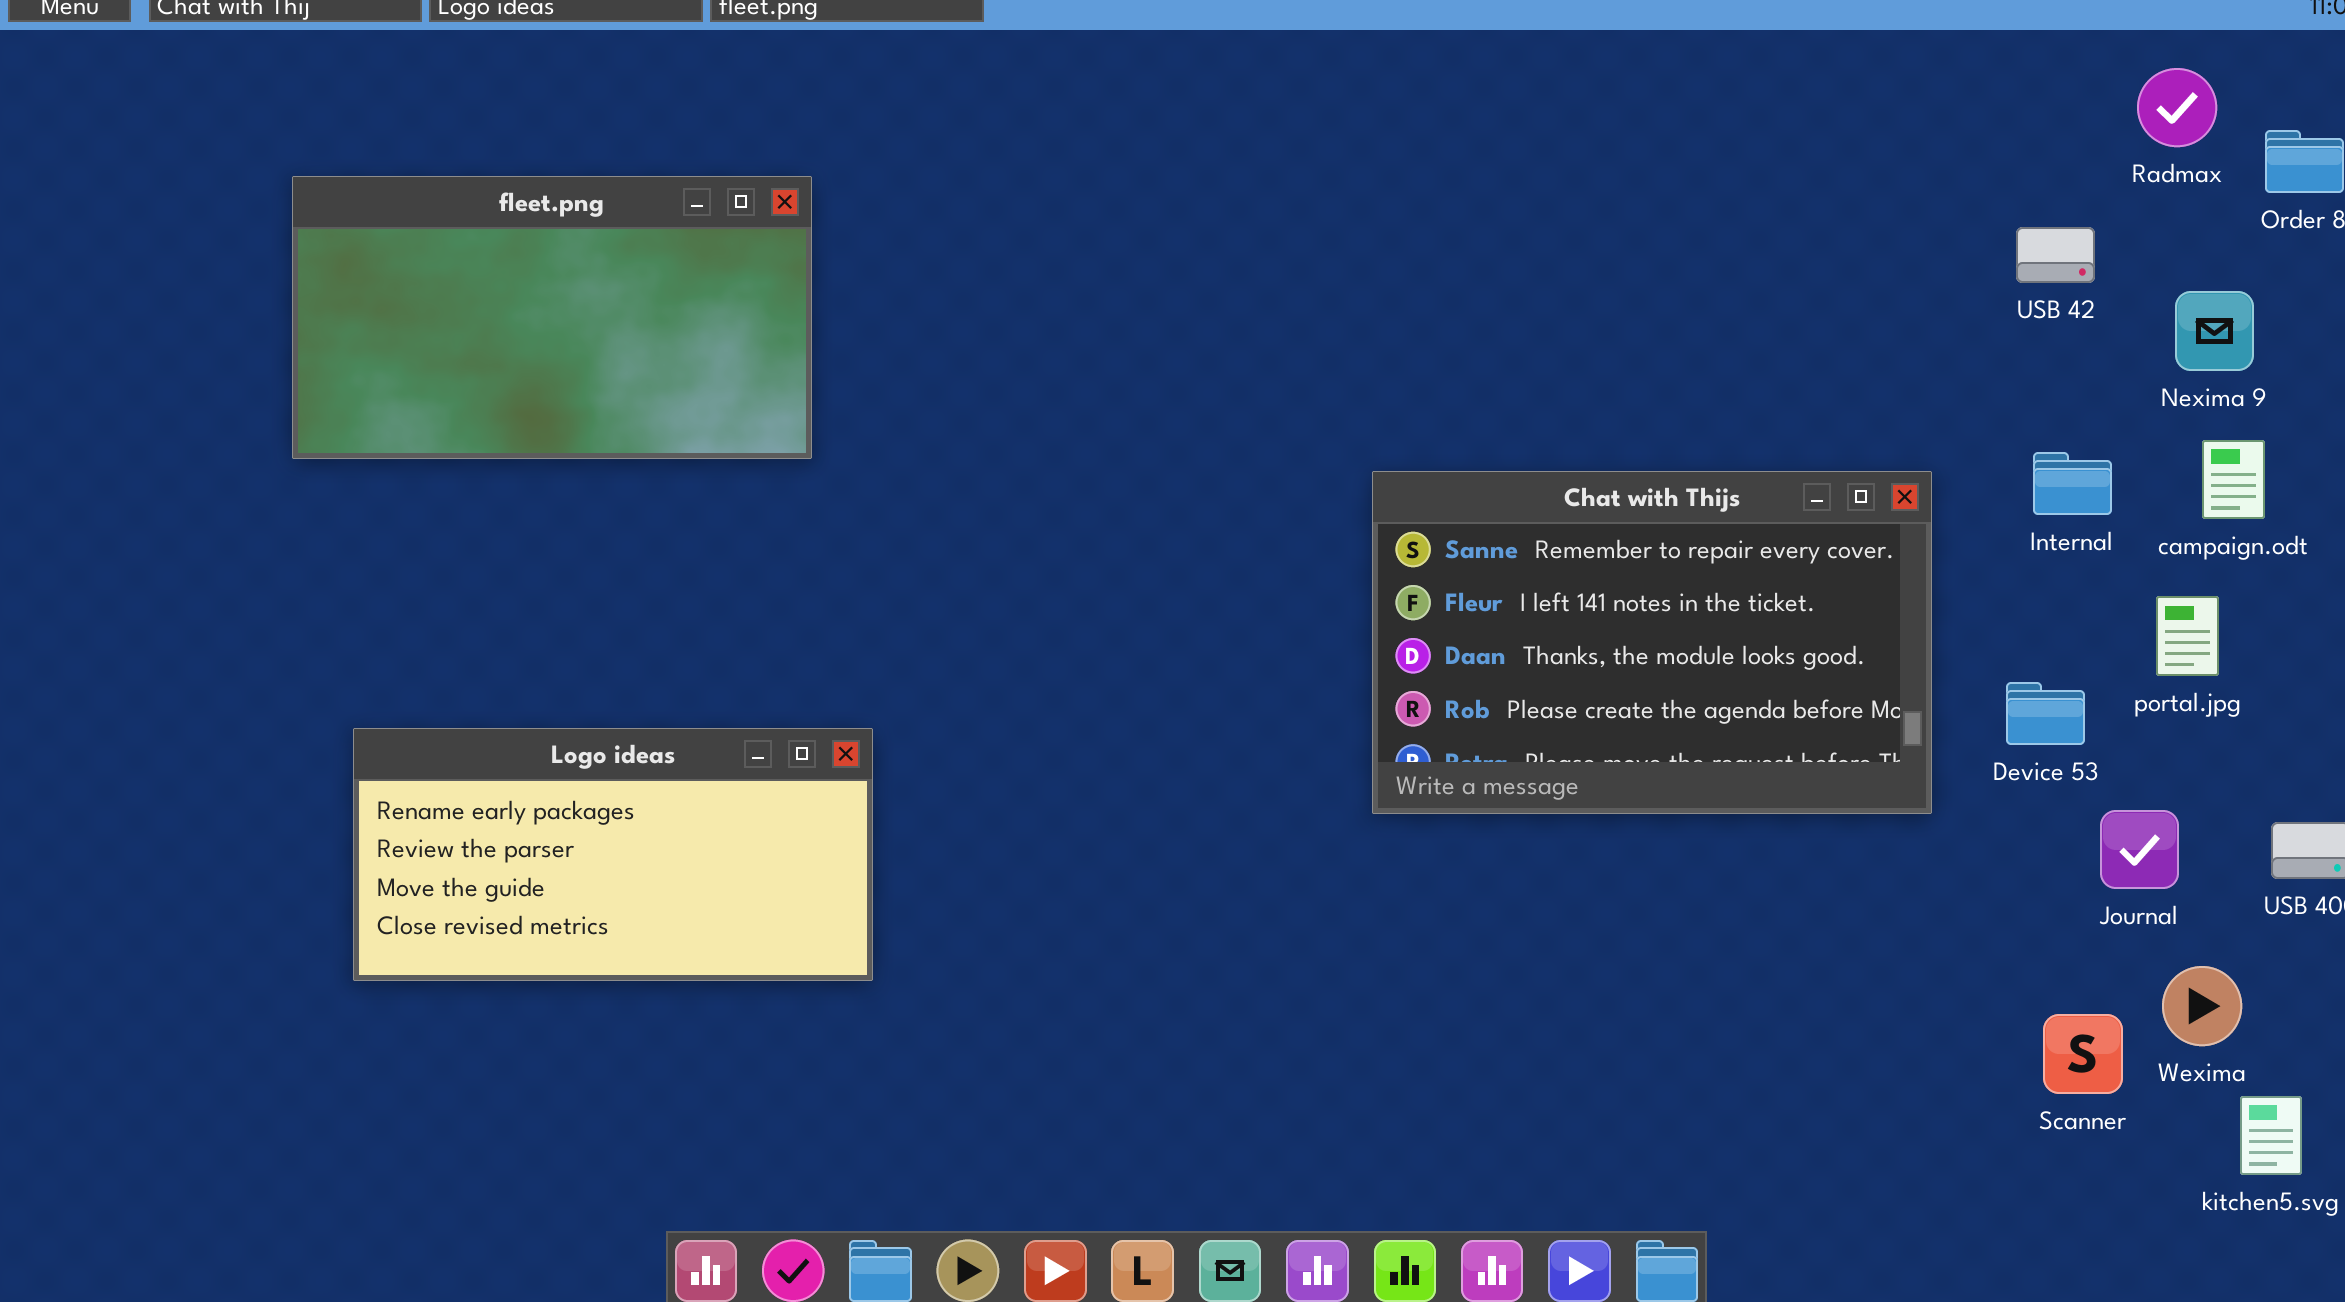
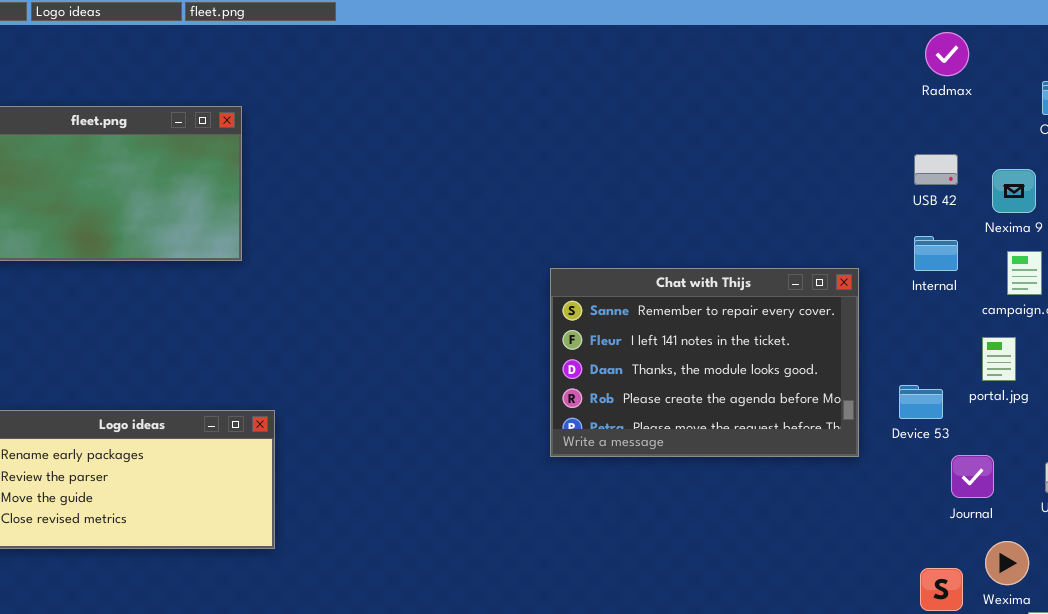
Radmax: [2137,68,2217,147] -> [925,32,969,76], moved
USB 42: [2016,227,2095,283] -> [914,154,958,185], moved
Internal: [2033,452,2112,515] -> [914,236,958,271], moved

